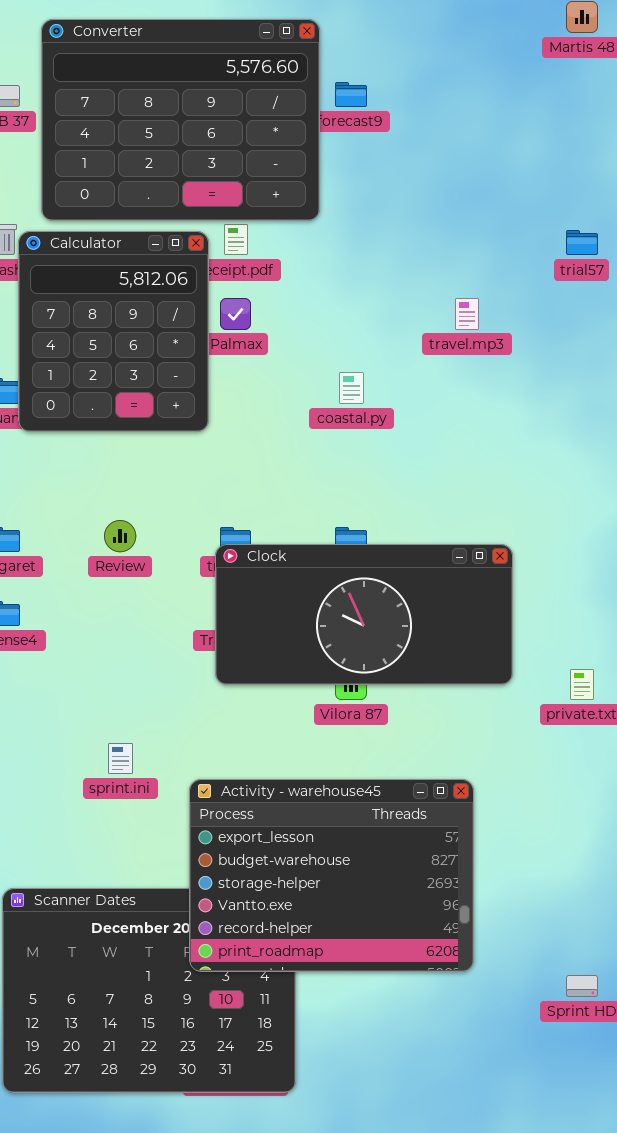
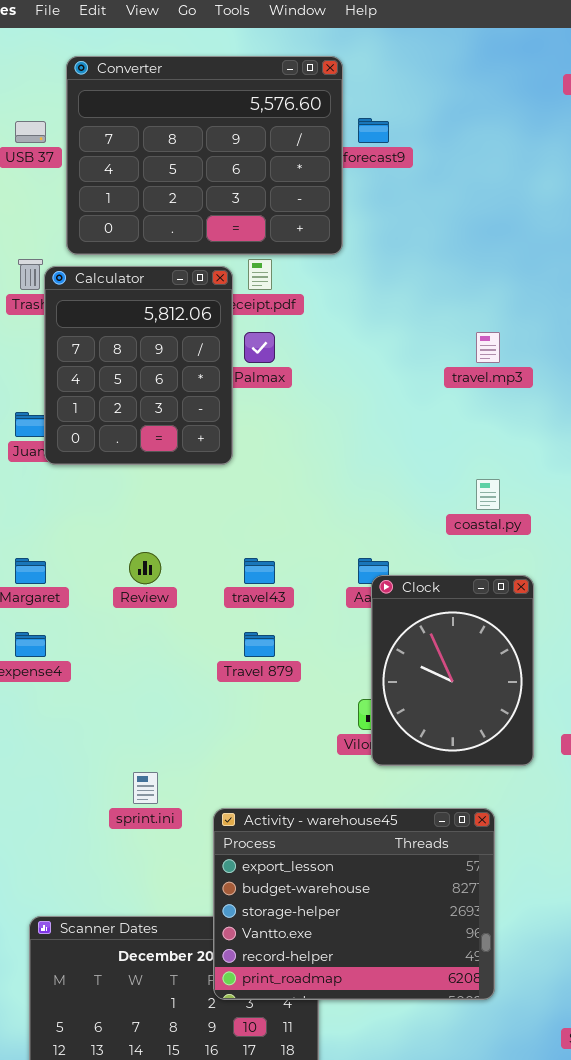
coastal.py: [339,372,364,404] -> [476,479,500,510], moved
Clock: [215,544,513,685] -> [371,575,534,766], resized

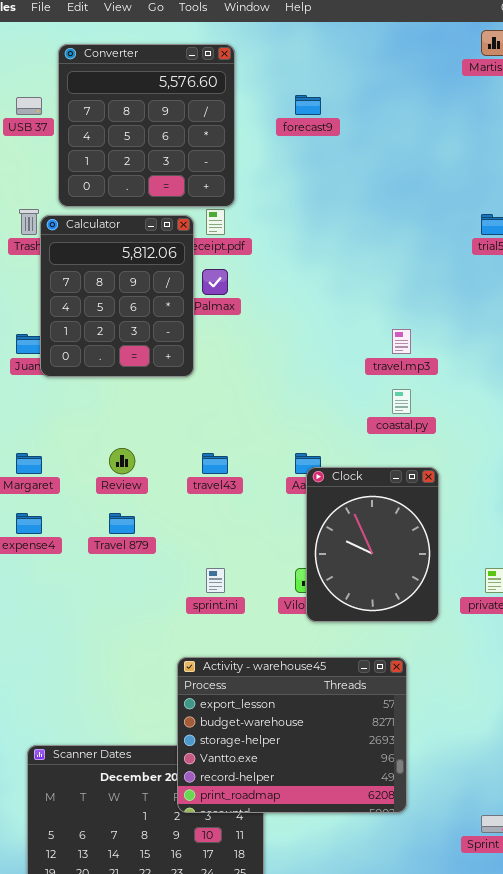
Converter: [66,56,343,255] -> [58,44,235,207], resized
travel.mp3: [476,332,500,363] -> [392,329,411,354], moved
Travel 879: [244,632,275,657] -> [109,513,135,534], moved
sprint.ini: [133,772,158,804] -> [206,568,225,593], moved

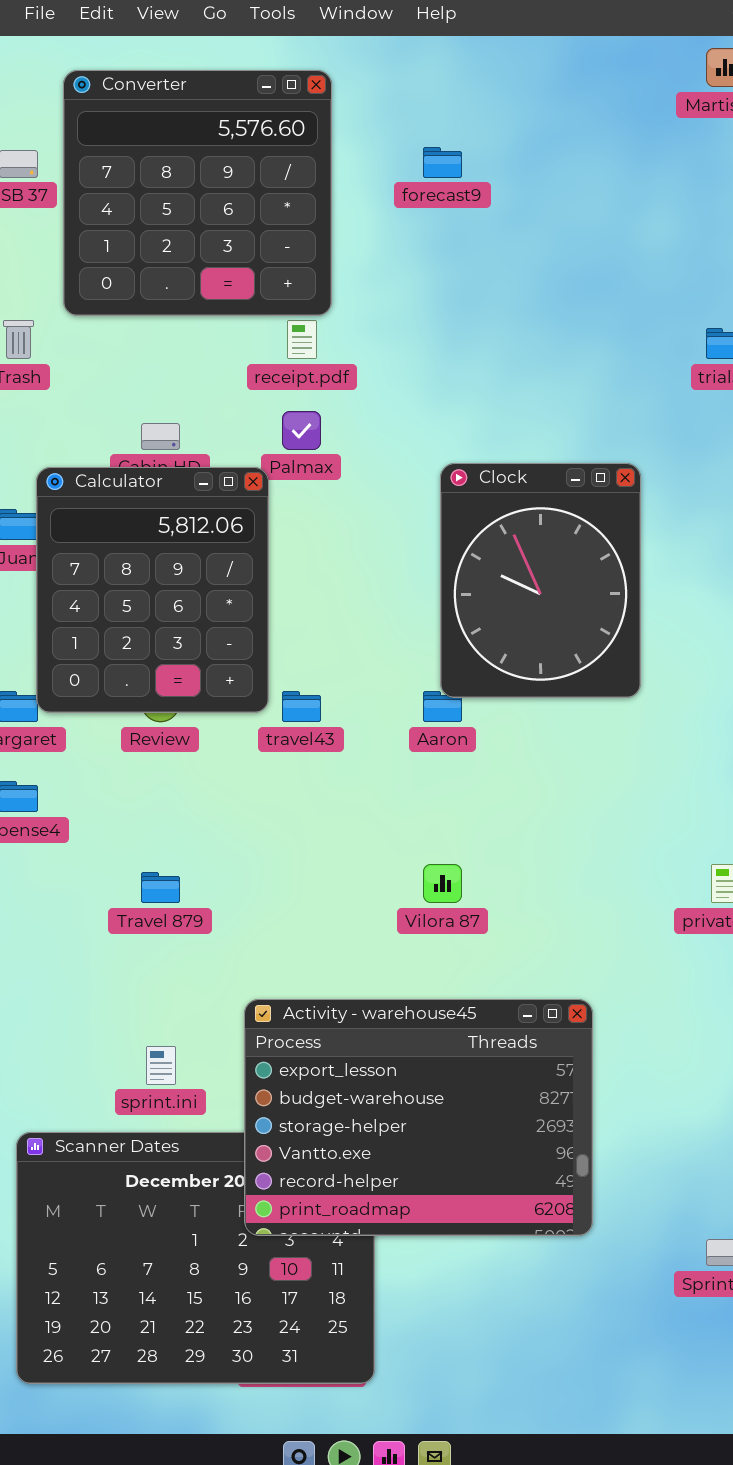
Calculator: [40,215,194,377] -> [36,467,269,713], moved
Clock: [306,467,439,622] -> [440,463,641,698], moved
Travel 879: [109,513,135,534] -> [141,872,180,903], moved
sprint.ini: [206,568,225,593] -> [146,1046,176,1085], moved

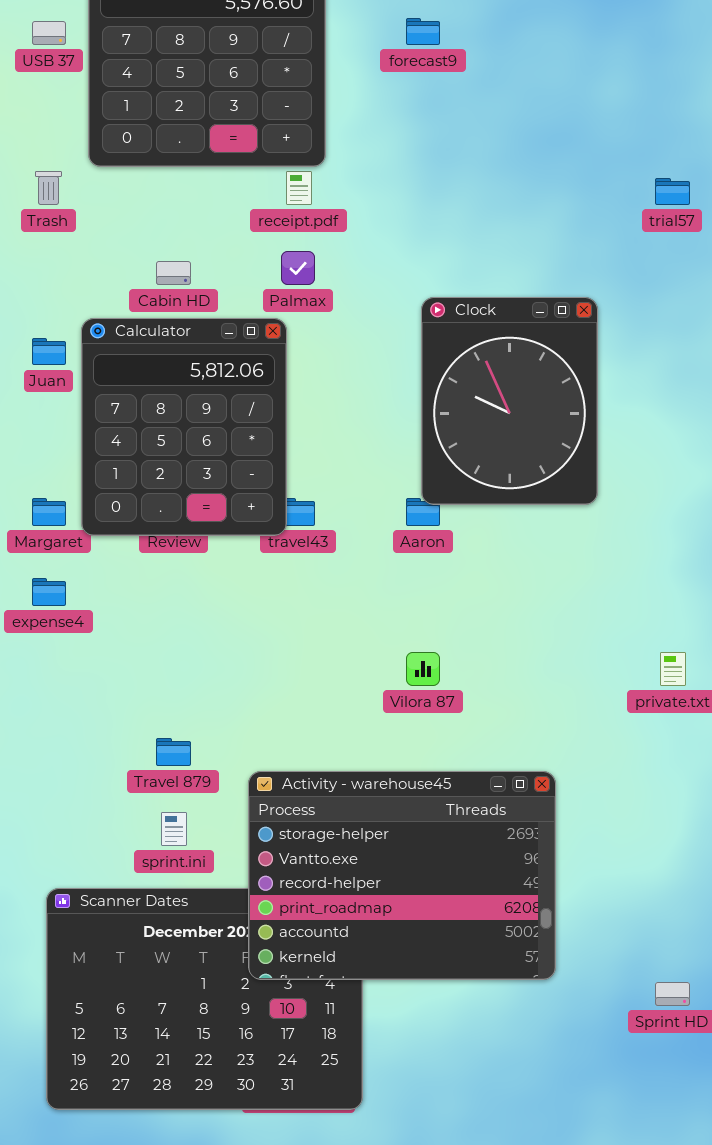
Calculator: [36,467,269,713] -> [81,318,287,536], moved
Travel 879: [141,872,180,903] -> [156,738,191,766], moved
Activity - warehouse45: [244,999,593,1236] -> [248,771,556,980], scrolled down 2 rows

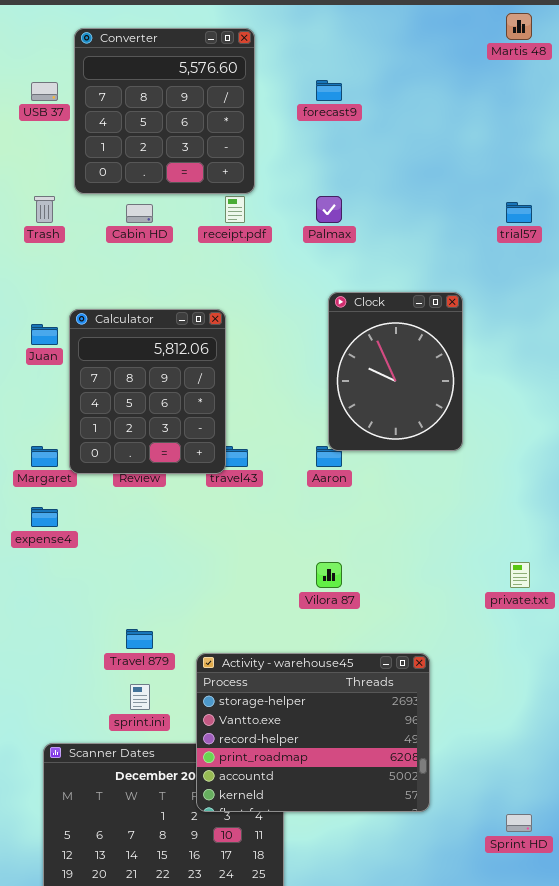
Palmax: [281,251,315,285] -> [316,196,342,223], moved
Cabin HD: [156,261,191,285] -> [126,204,153,223], moved

